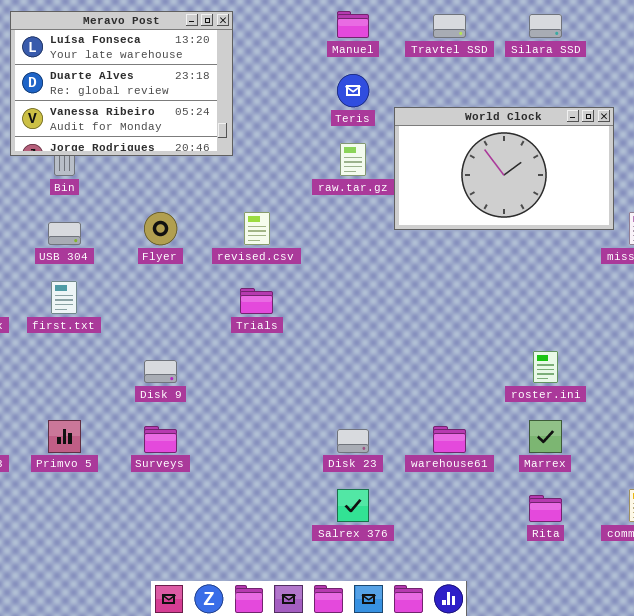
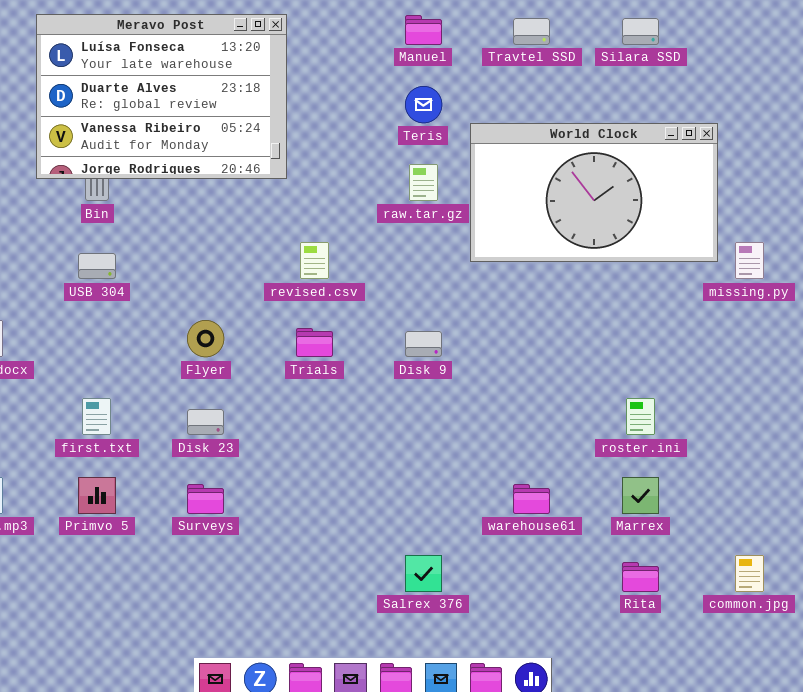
Flyer: [144,212,177,245] -> [187,320,224,357], moved
first.txt: [51,281,77,314] -> [82,398,111,435], moved
Disk 9: [144,360,177,383] -> [405,331,442,357], moved
Disk 23: [337,429,369,453] -> [187,409,224,435], moved

